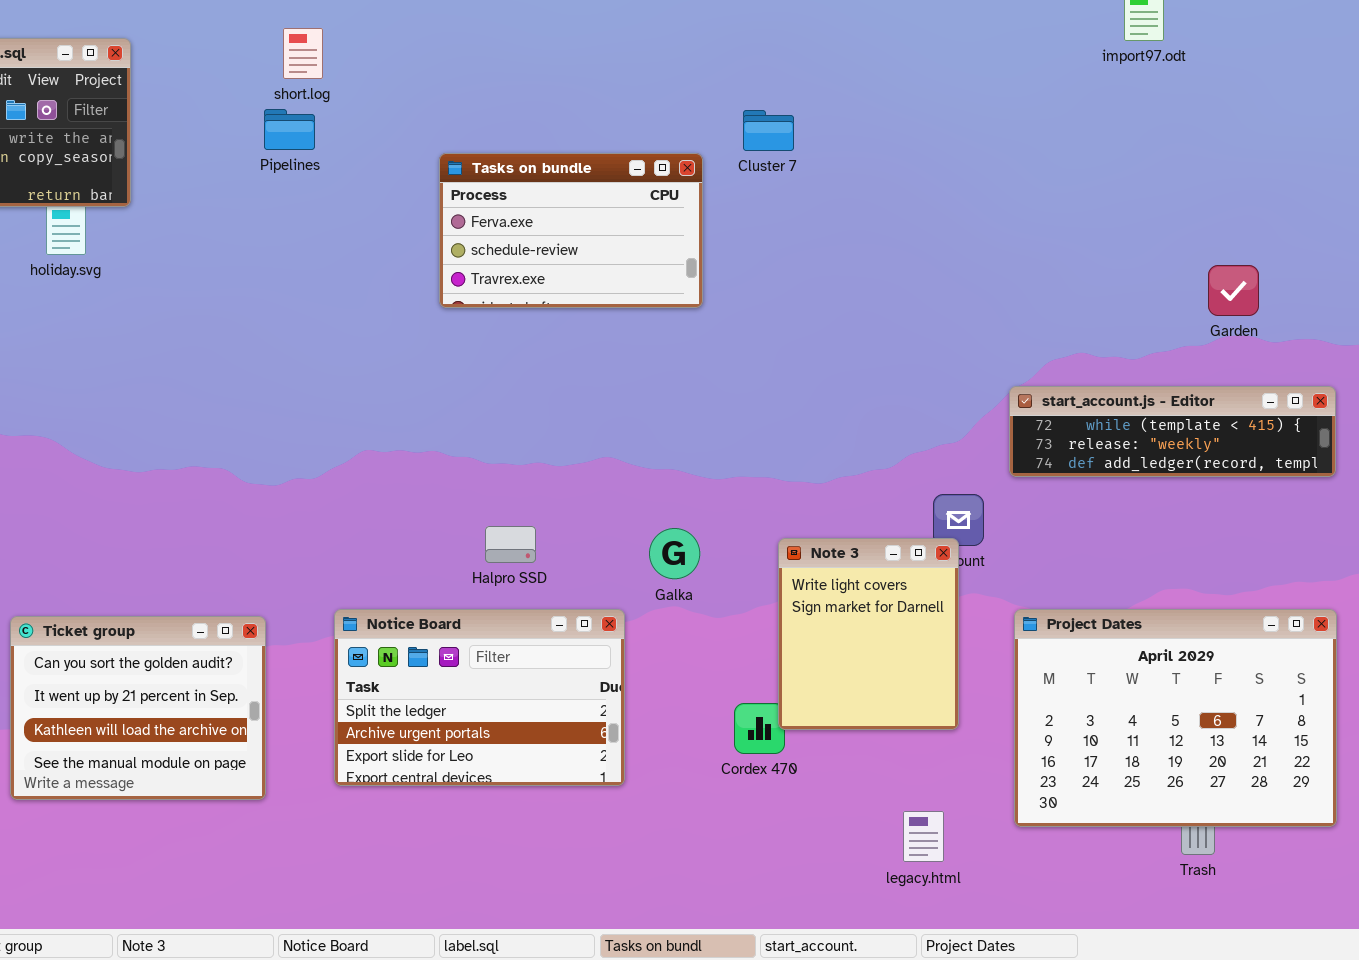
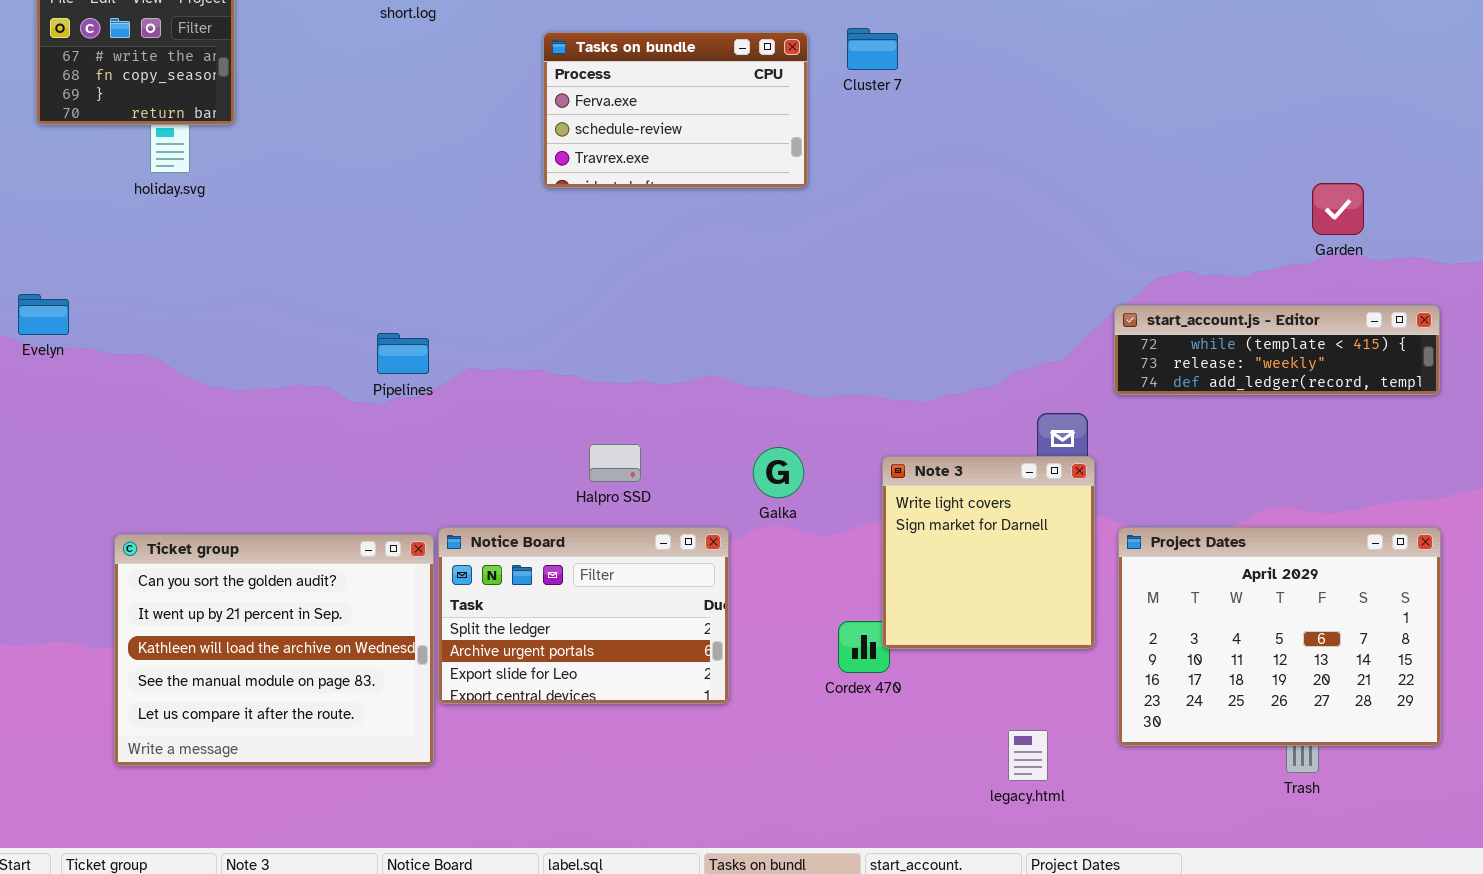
Pipelines: [264,109,315,150] -> [377,333,429,374], moved
Tasks on bundle: [439,153,703,308] -> [543,32,808,188], moved
Note 3: [778,538,959,730] -> [882,456,1095,649], resized
Ticket group: [10,616,266,800] -> [114,534,434,766], resized

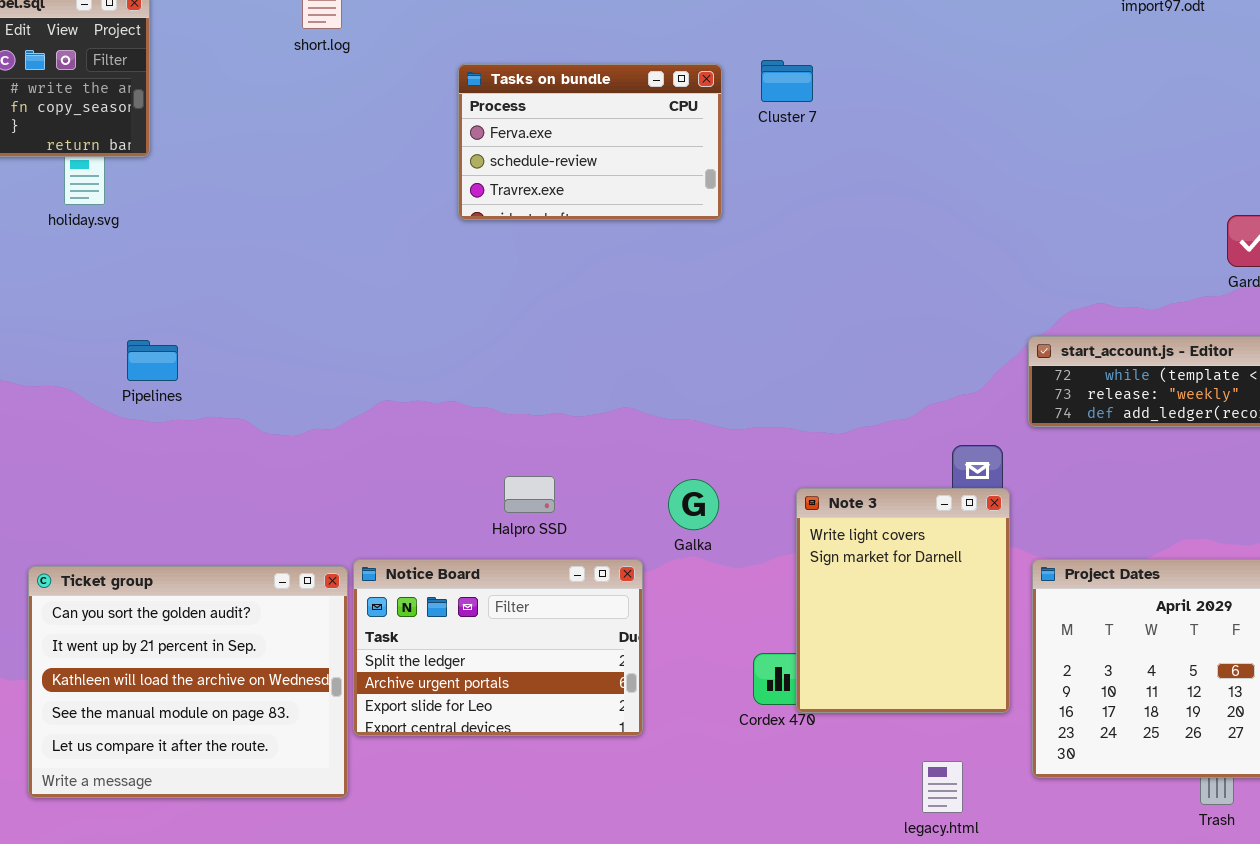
Pipelines: [377,333,429,374] -> [127,340,178,381], moved
Note 3: [882,456,1095,649] -> [796,488,1010,713], resized

